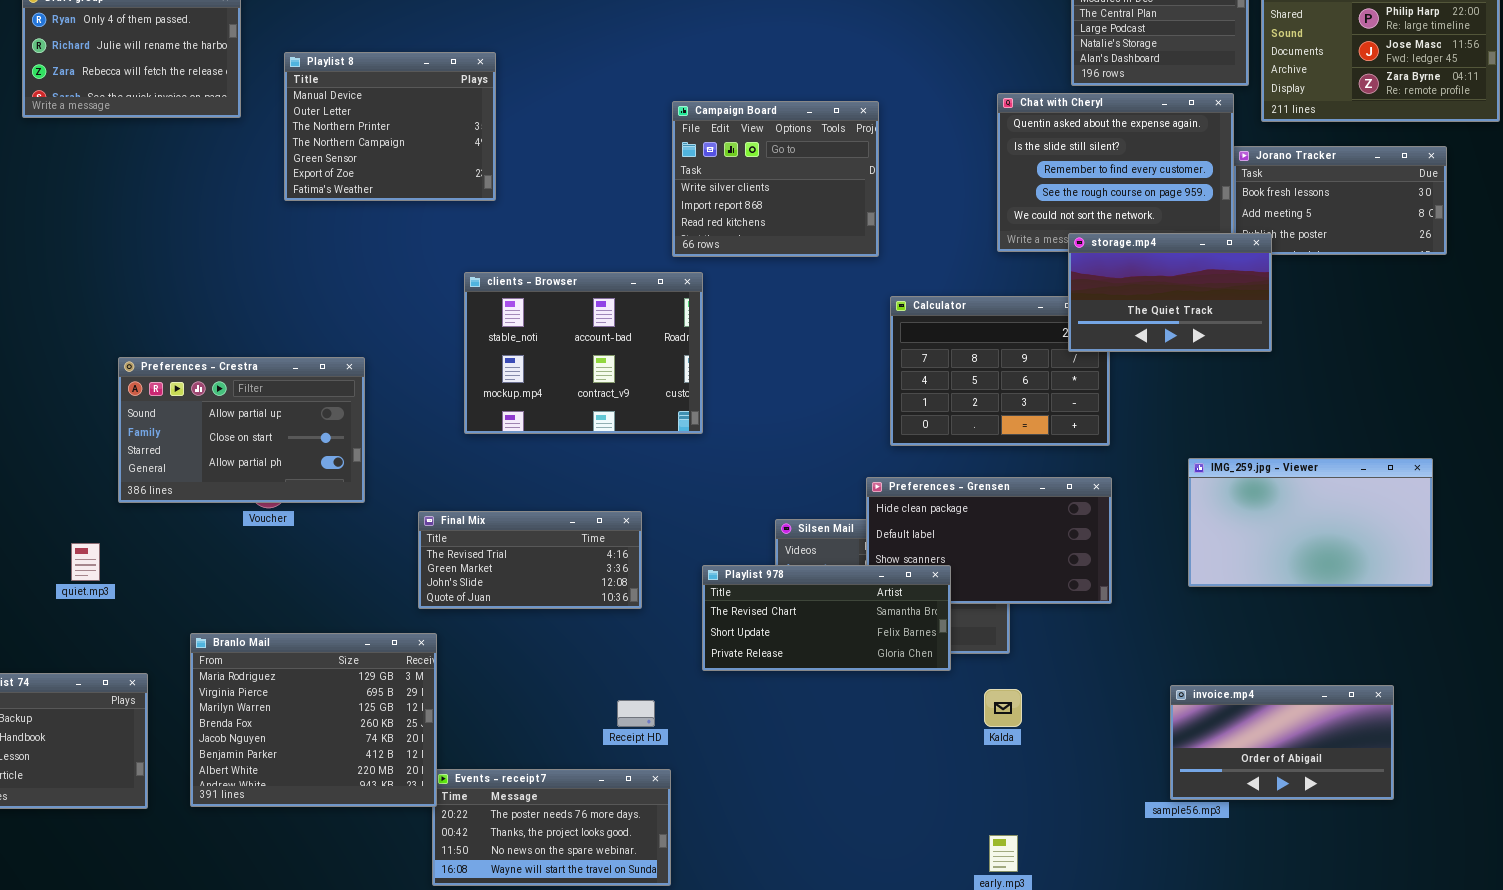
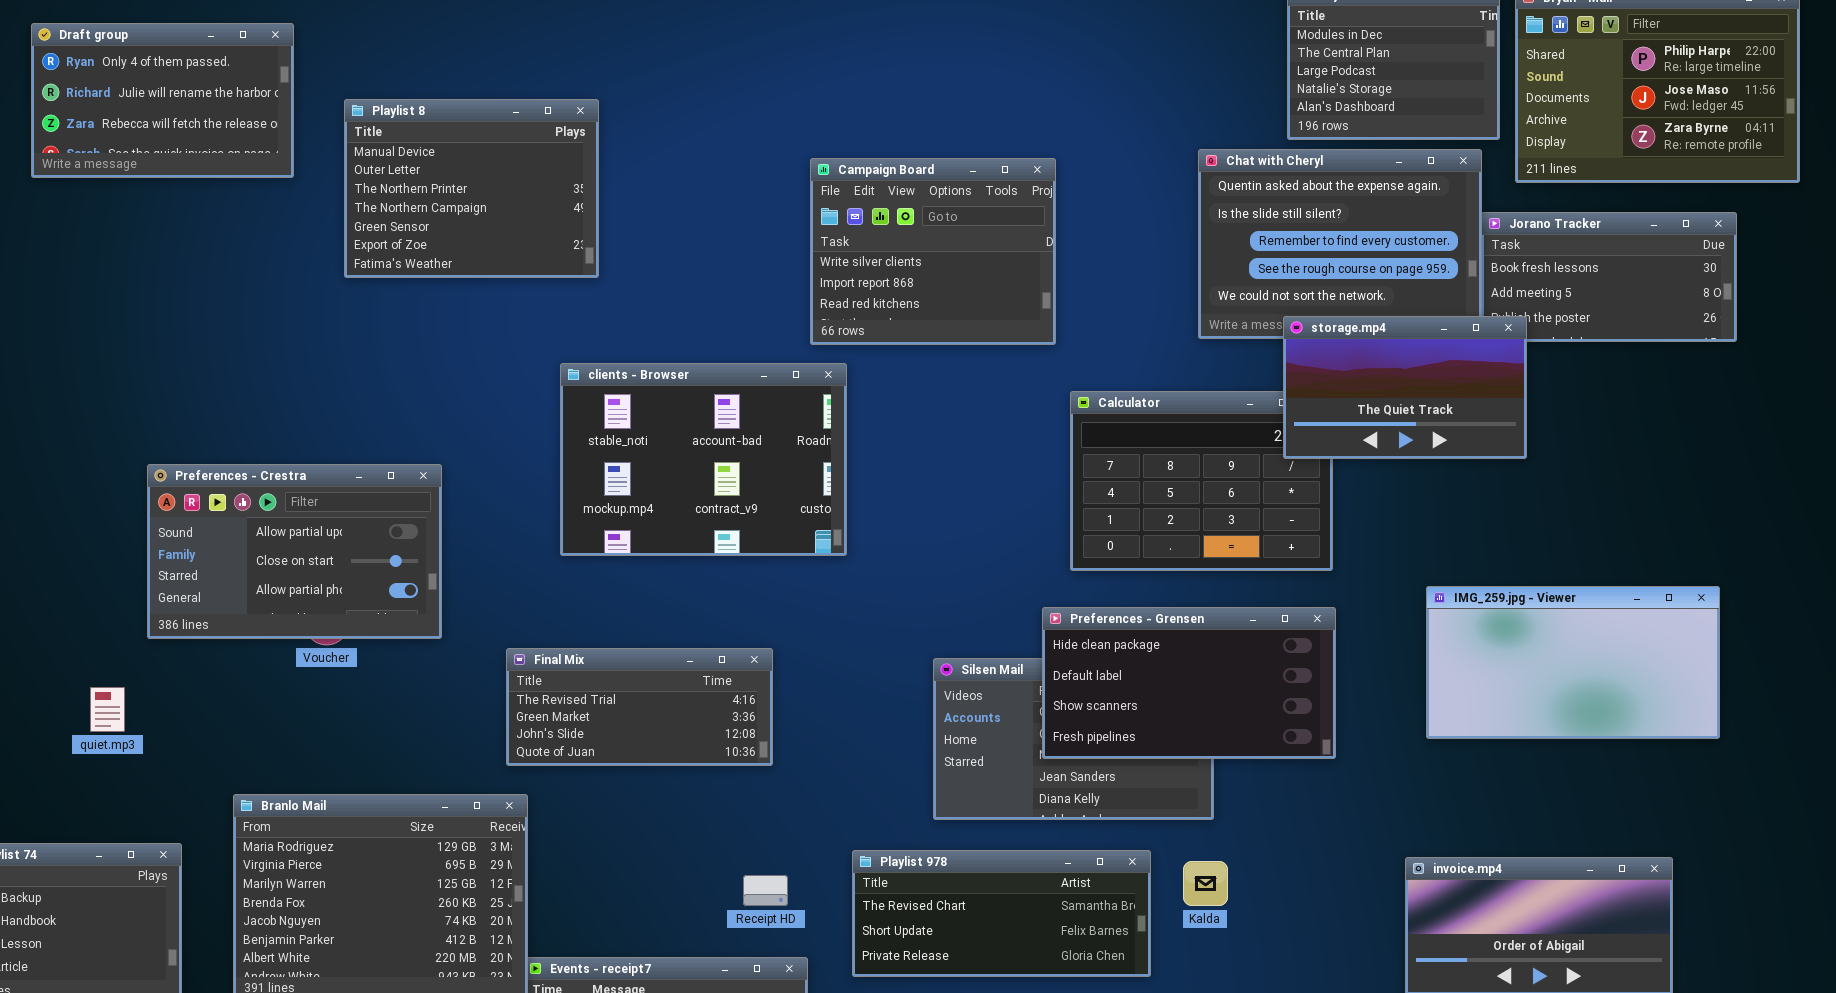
Playlist 978: [702,565,951,671] -> [852,850,1151,977], moved

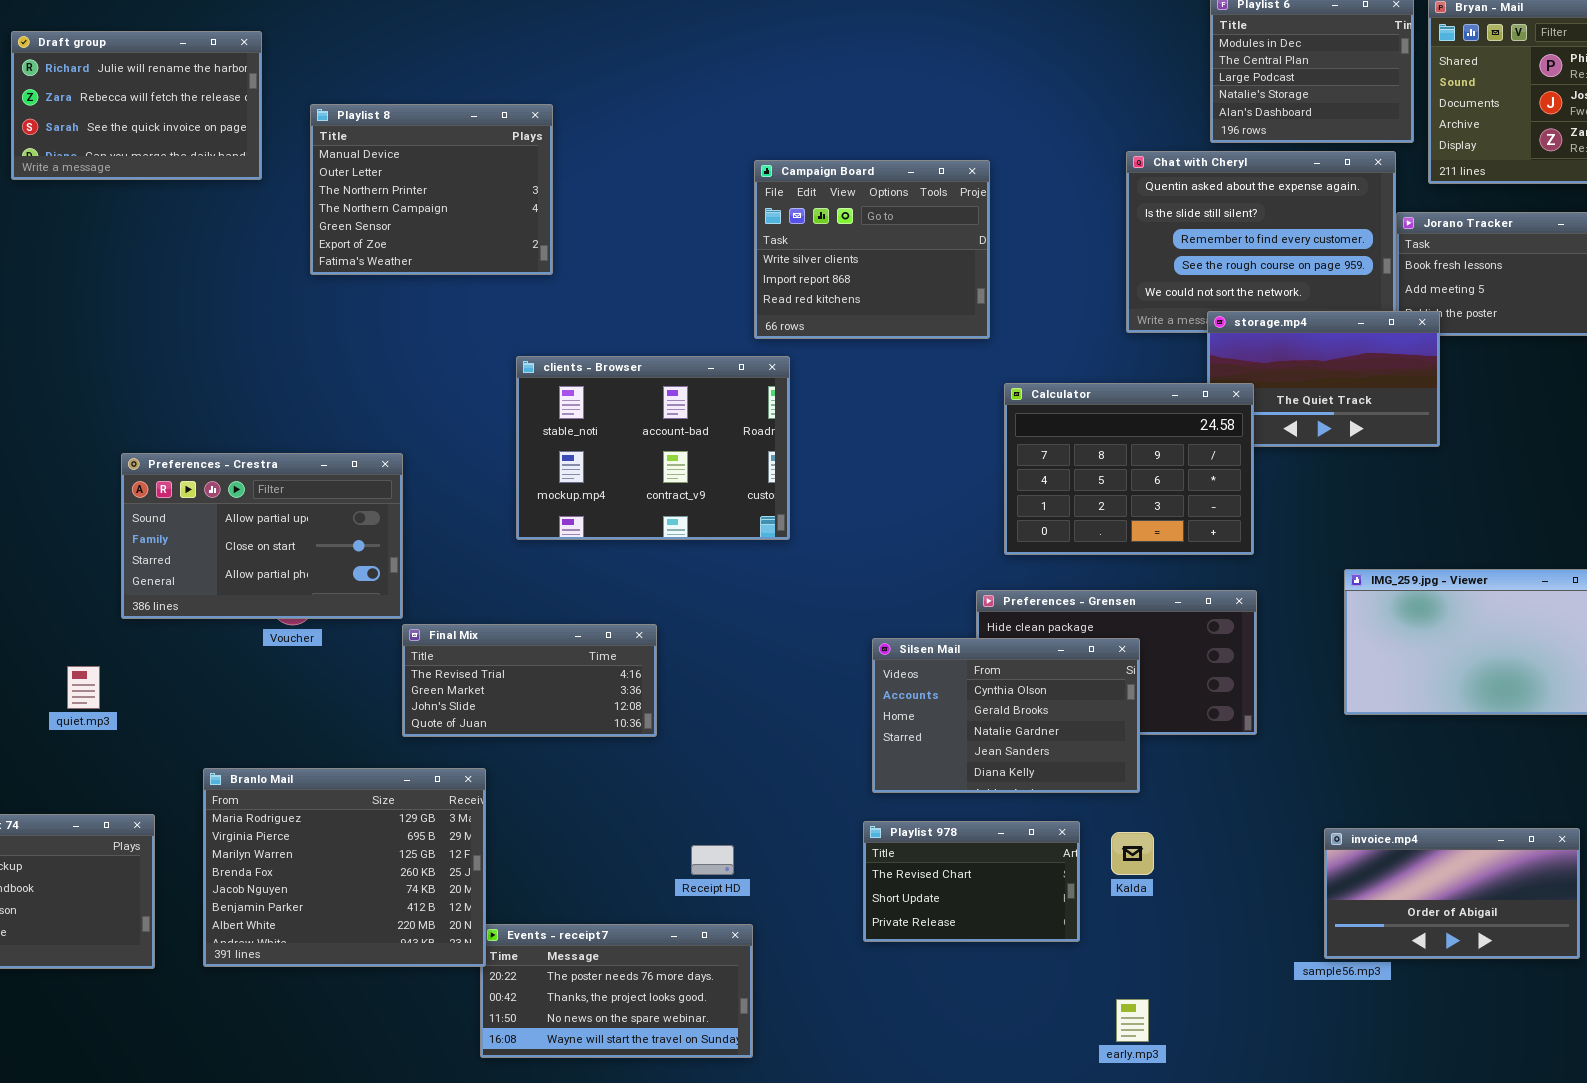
Draft group: [31,23,294,178] -> [11,31,262,180], scrolled down 1 row
Calculator: [1070,391,1333,571] -> [1004,383,1254,555], raised
Final Mix: [506,648,773,766] -> [402,624,657,737], moved
Silsen Mail: [933,658,1214,820] -> [872,638,1140,793], raised
Playlist 978: [852,850,1151,977] -> [863,821,1080,942], resized

